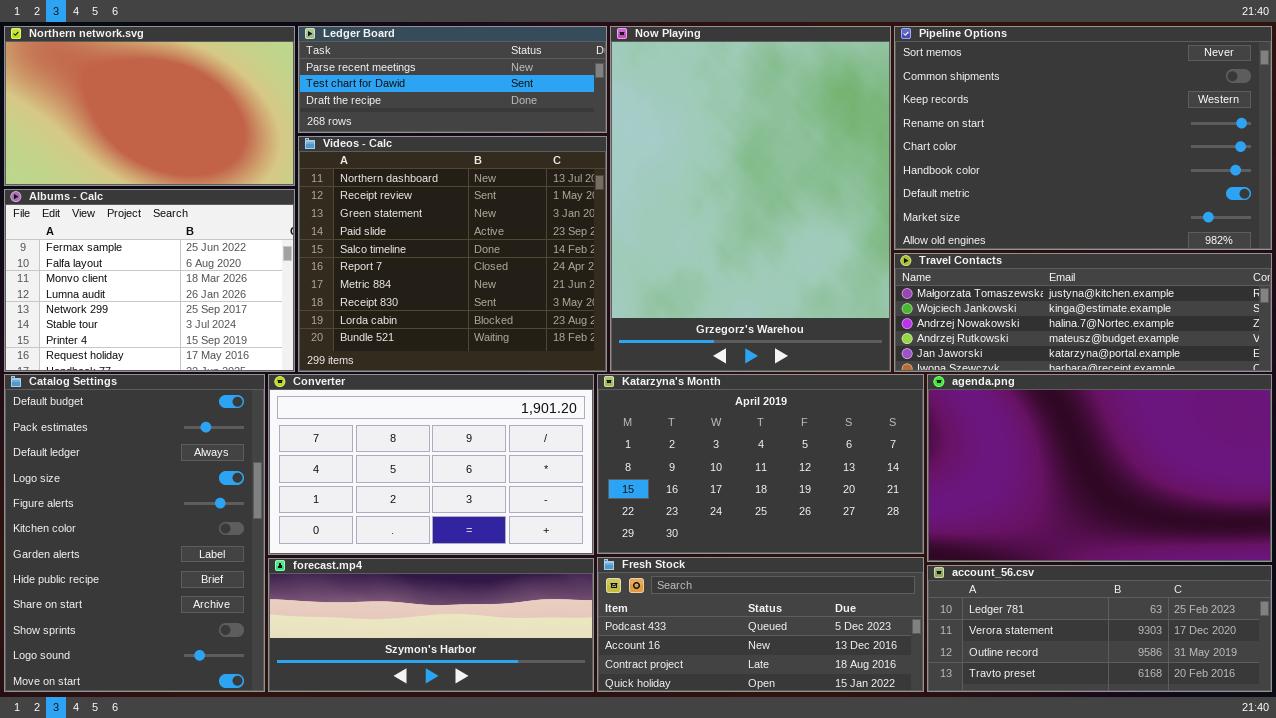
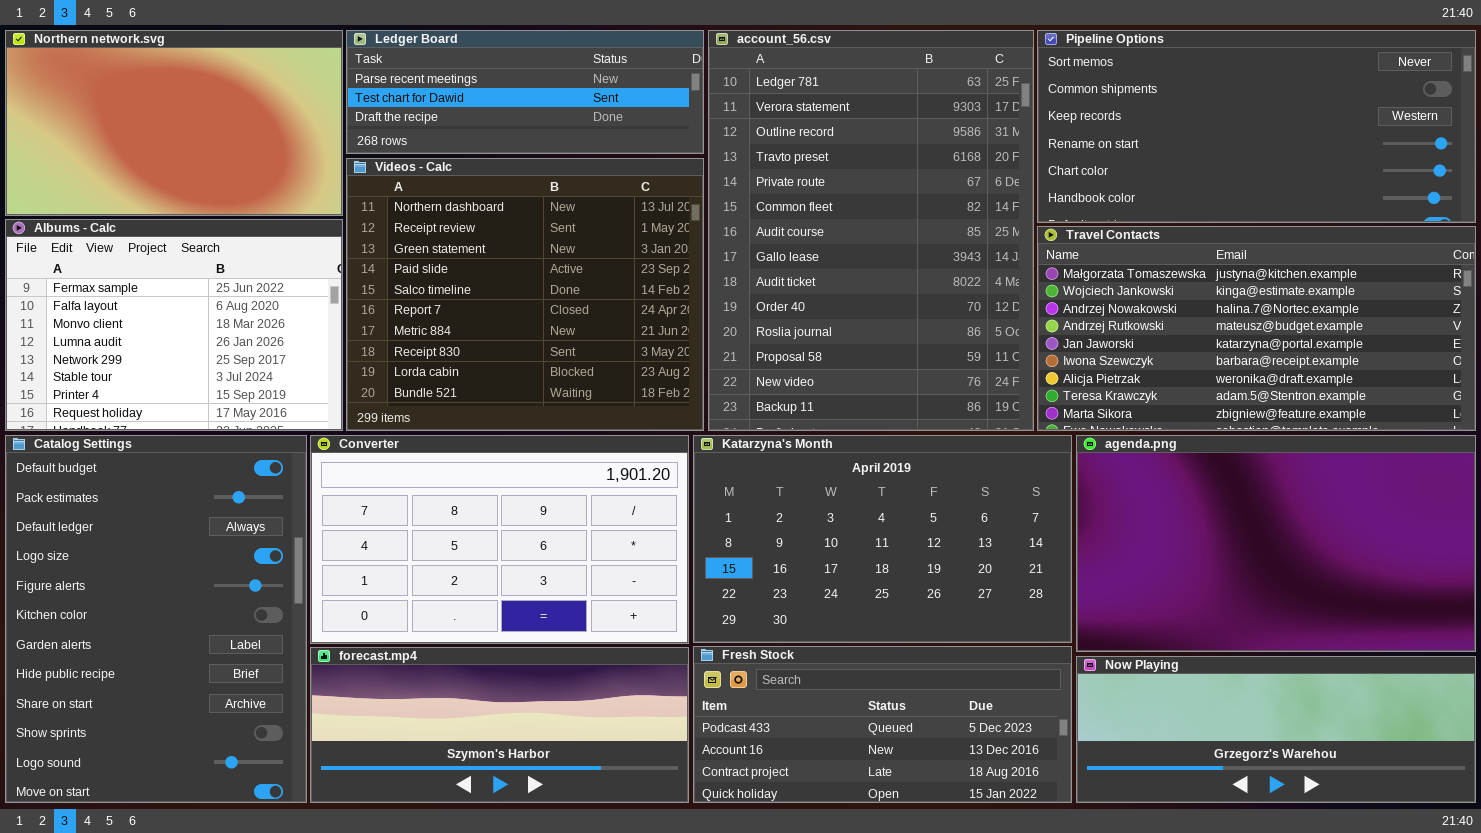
Now Playing: [610,26,891,372] -> [1076,656,1476,803], moved, resized
Pipeline Options: [894,26,1272,250] -> [1037,30,1476,223], resized
Travel Contacts: [894,253,1272,372] -> [1037,226,1476,431], resized
account_56.csv: [927,565,1272,692] -> [708,30,1034,431], moved, resized

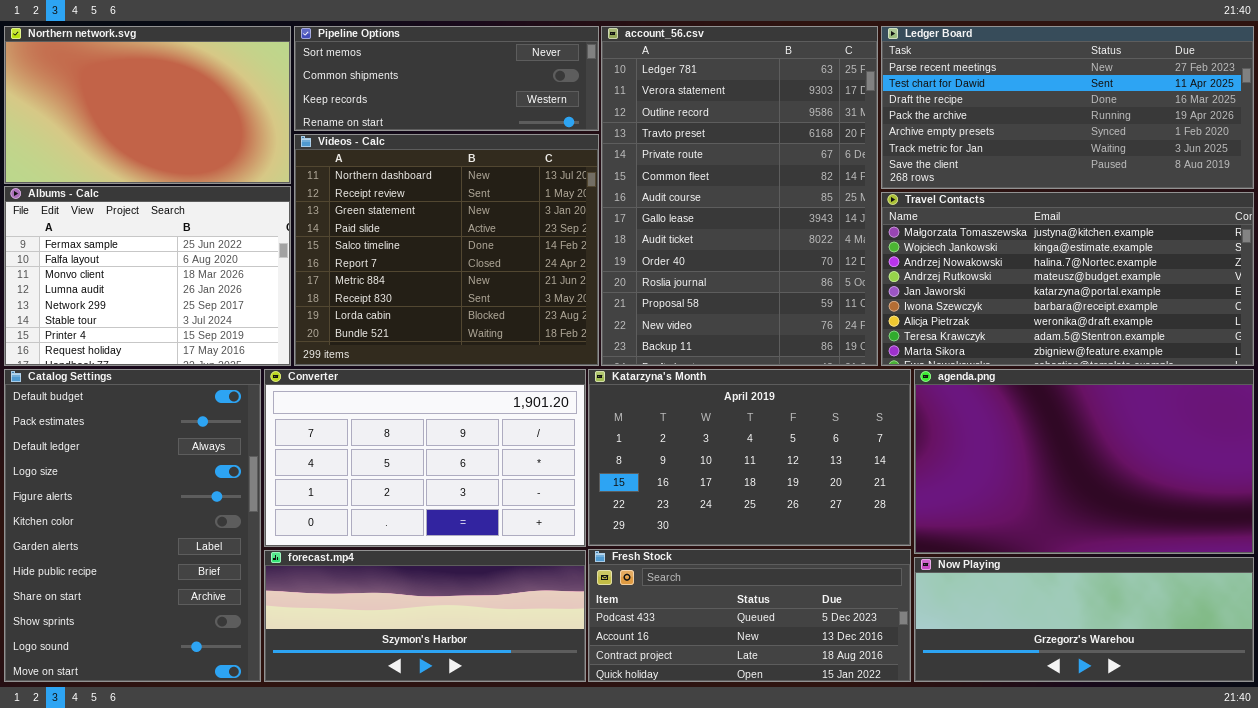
Ledger Board: [346,30,704,154] -> [881,26,1254,189], moved, resized
Pipeline Options: [1037,30,1476,223] -> [294,26,599,131], moved, resized

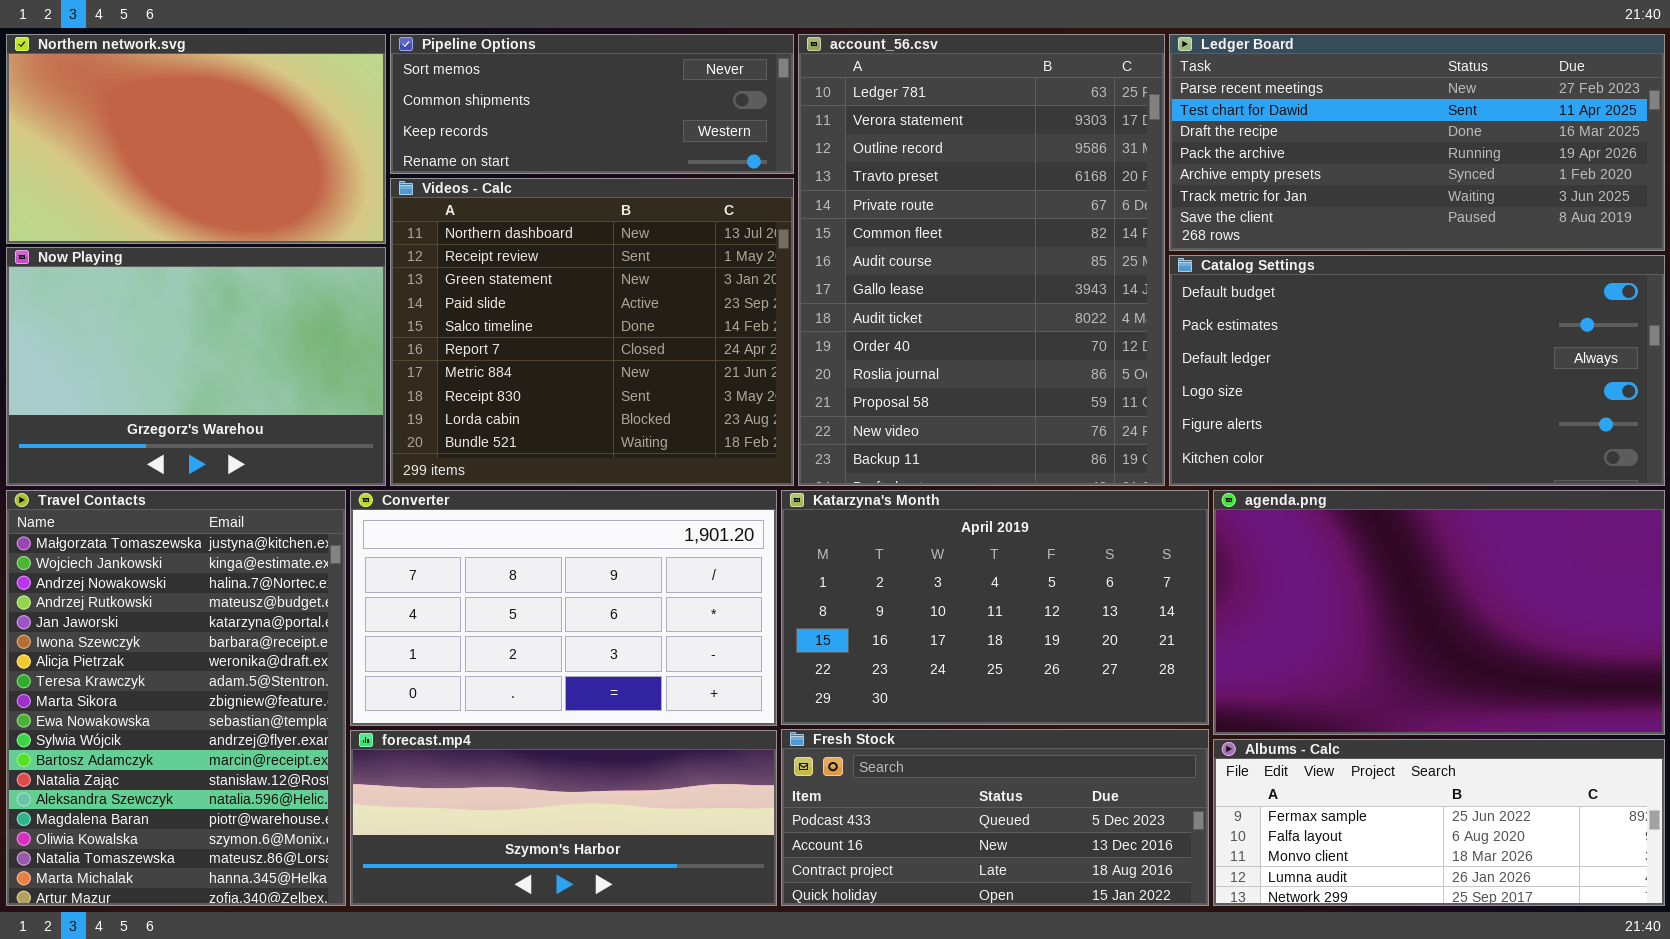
Albums - Calc: [4,186,291,366] -> [1213,739,1665,906], moved, resized
Travel Contacts: [881,192,1254,366] -> [6,490,346,906], moved, resized
Catalog Settings: [4,369,261,682] -> [1169,255,1665,486], moved, resized
Now Playing: [914,557,1254,682] -> [6,247,386,486], moved, resized

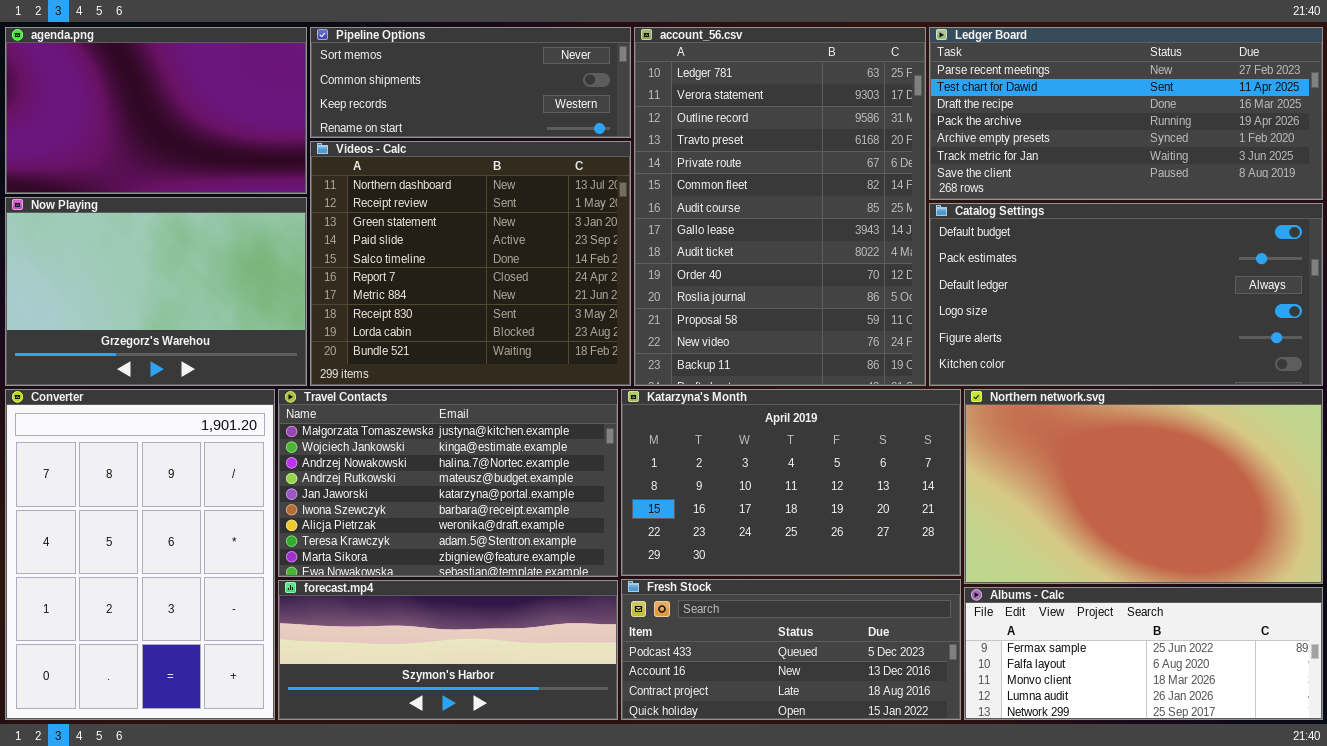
Northern network.svg: [6,34,386,244] -> [964,389,1323,584], moved, resized
Travel Contacts: [6,490,346,906] -> [278,389,618,577], moved, resized
Converter: [350,490,777,726] -> [5,389,275,720], moved, resized
agenda.png: [1213,490,1665,735] -> [5,27,307,194], moved, resized

